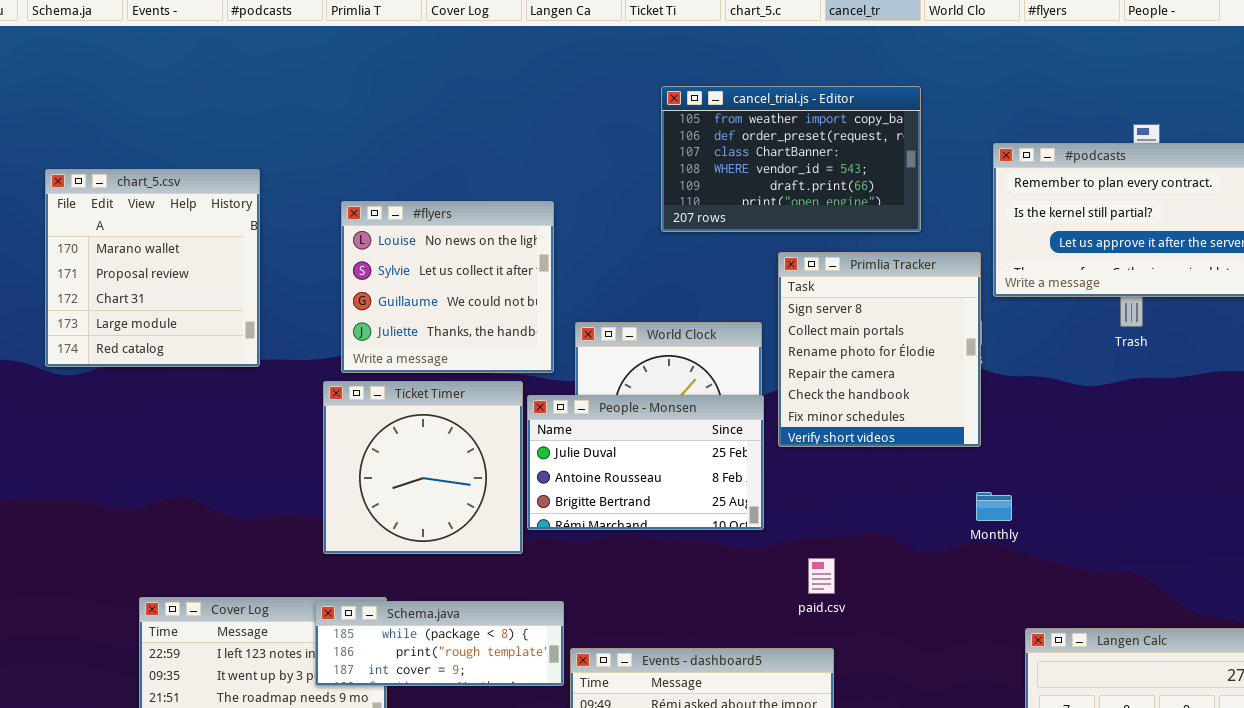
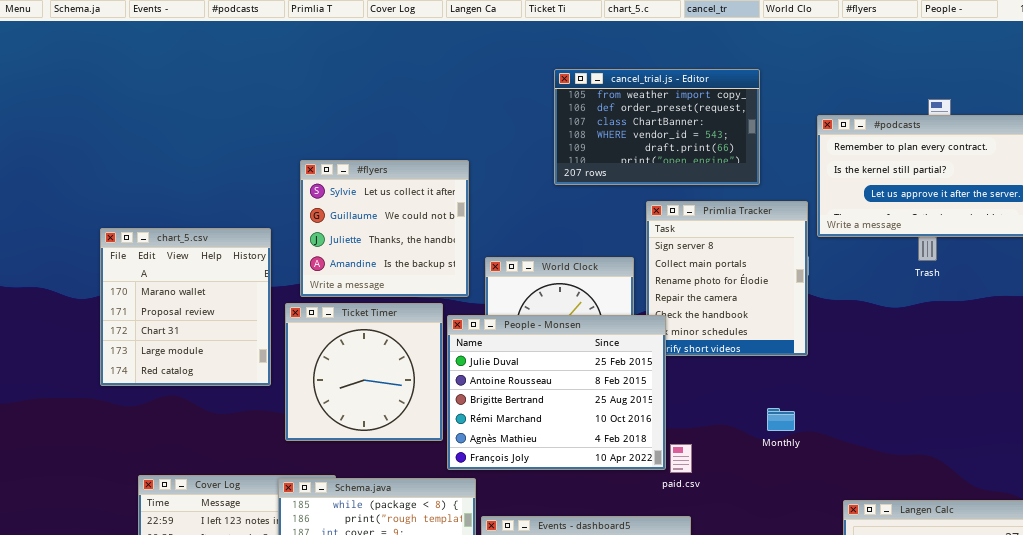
chart_5.csv: [45,169,260,367] -> [100,228,271,386], moved
#flyers: [341,201,554,373] -> [300,160,469,297], scrolled down 1 row
People - Monsen: [527,395,764,530] -> [447,315,666,470], resized
Monthly: [976,492,1012,521] -> [767,408,795,431], moved

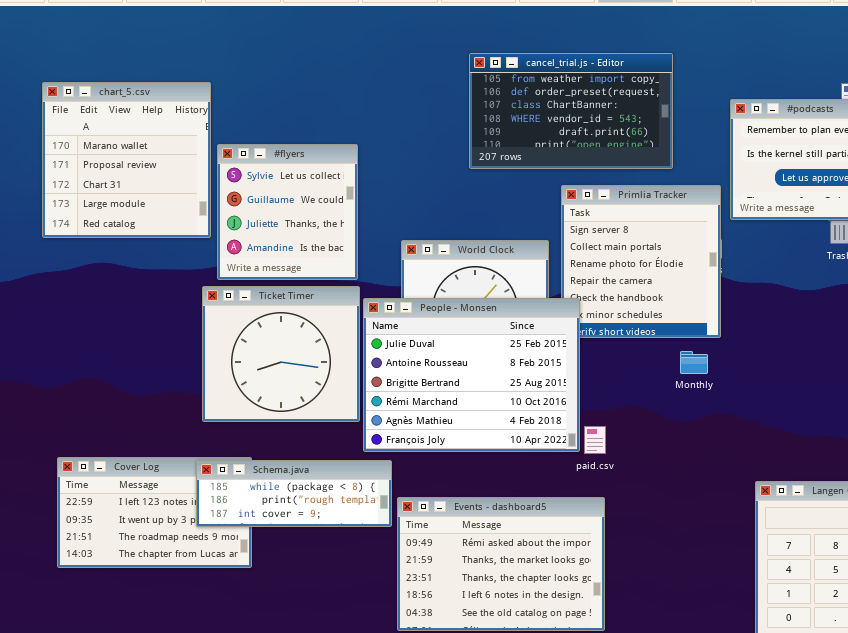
#flyers: [300,160,469,297] -> [217,144,358,280], resized
chart_5.csv: [100,228,271,386] -> [42,82,211,238], moved
Monthly: [767,408,795,431] -> [680,351,708,374], moved

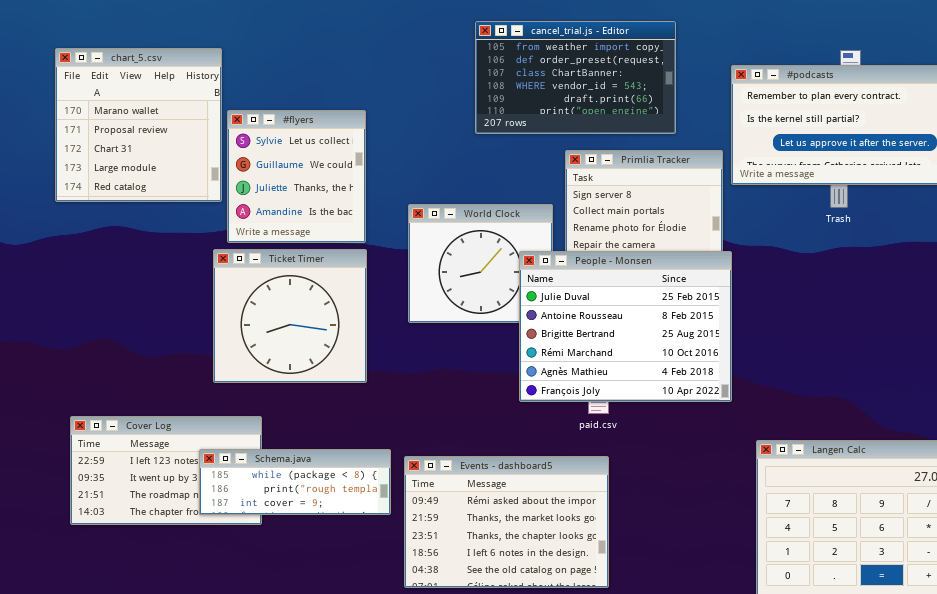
People - Monsen: [363,298,580,452] -> [519,251,732,402], moved
Schema.java: [196,460,392,527] -> [199,449,391,515], moved

